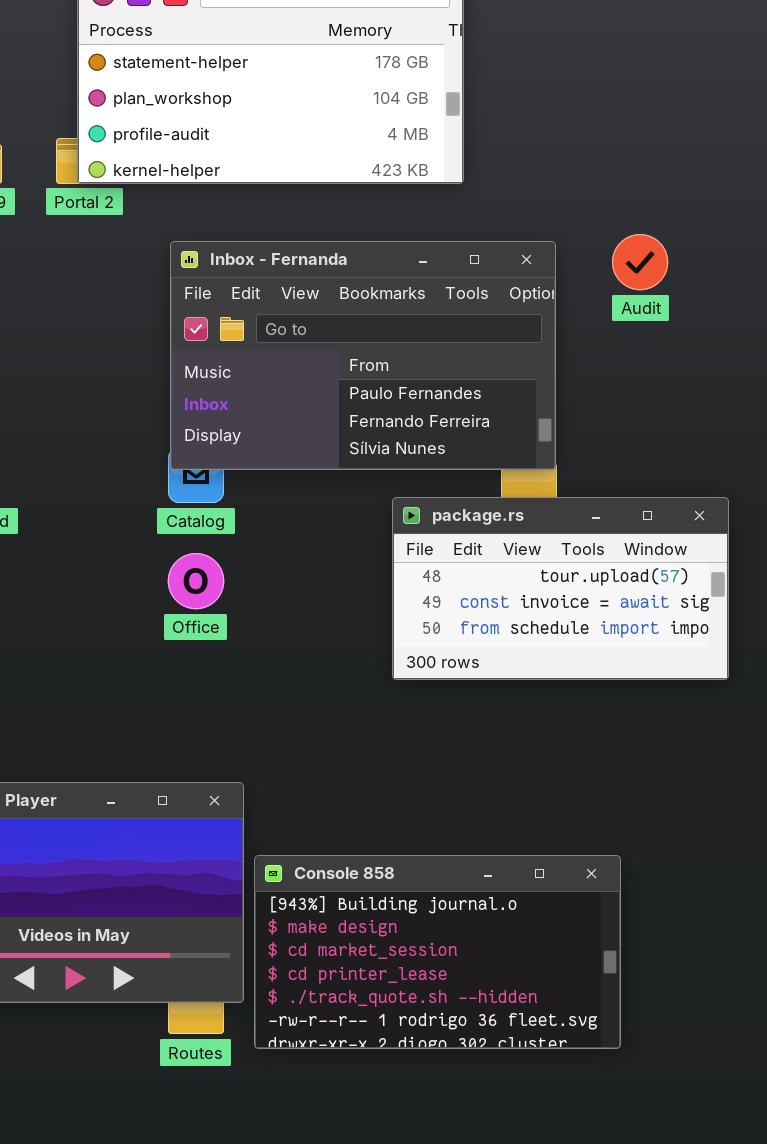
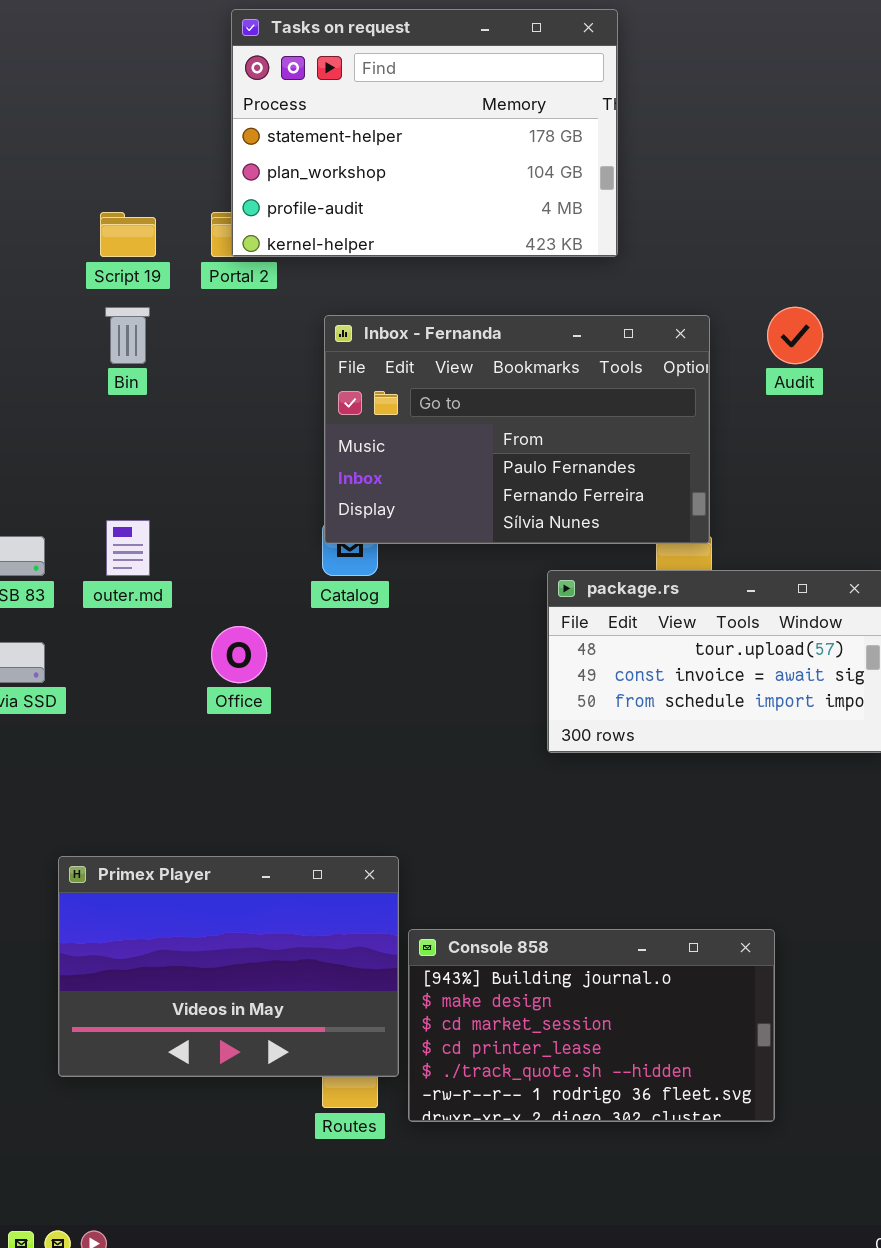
Office: [168,553,224,609] -> [211,626,267,683], moved

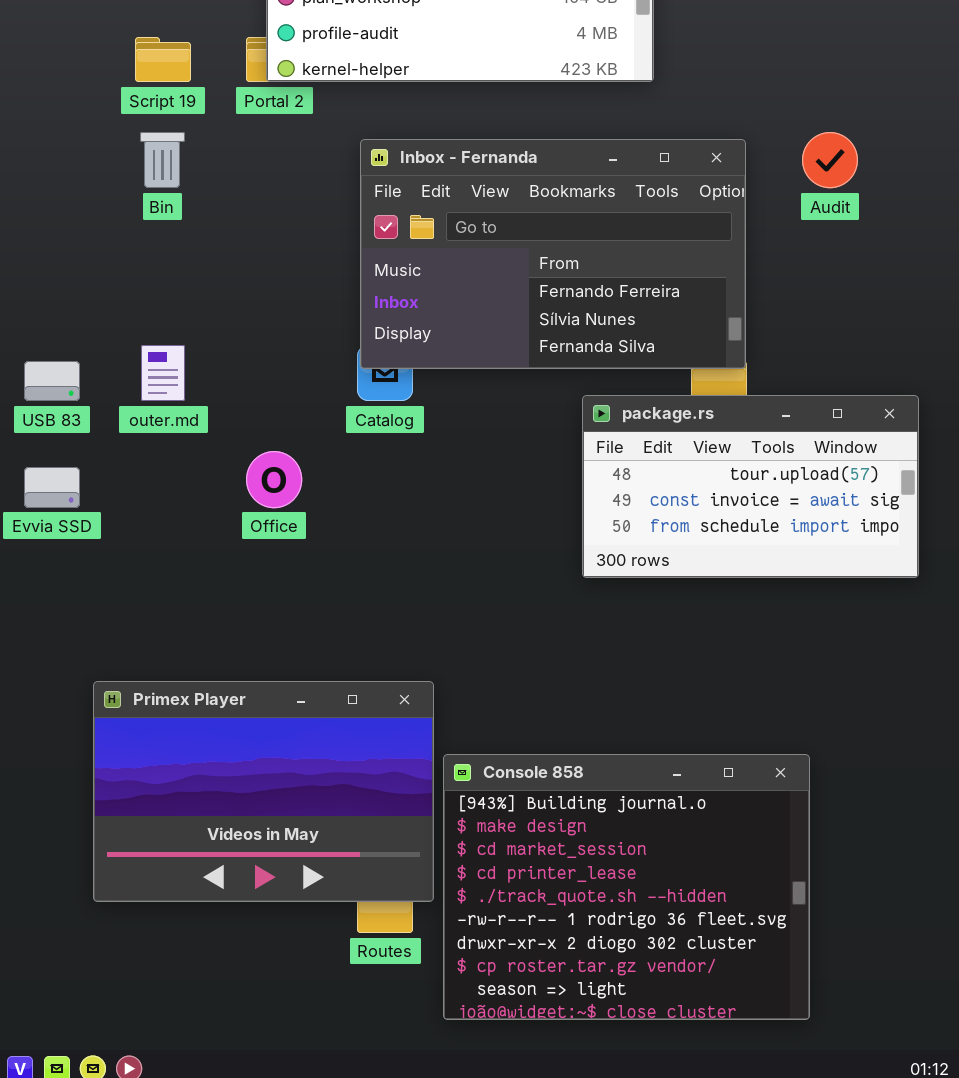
Inbox - Fernanda: [324,315,710,544] -> [360,139,746,369], scrolled down 1 row
Console 858: [408,929,775,1122] -> [443,754,810,1020], resized

